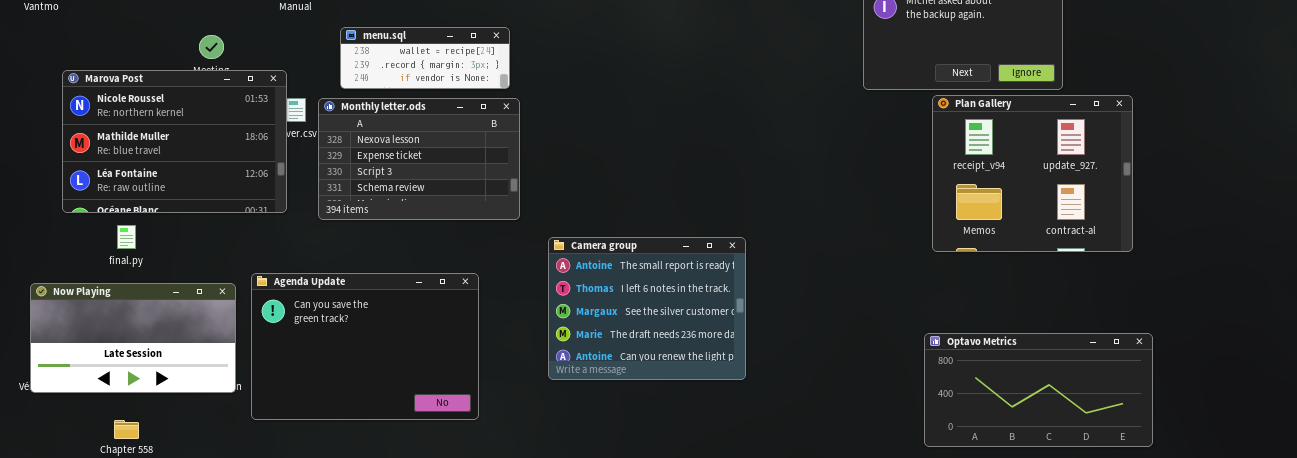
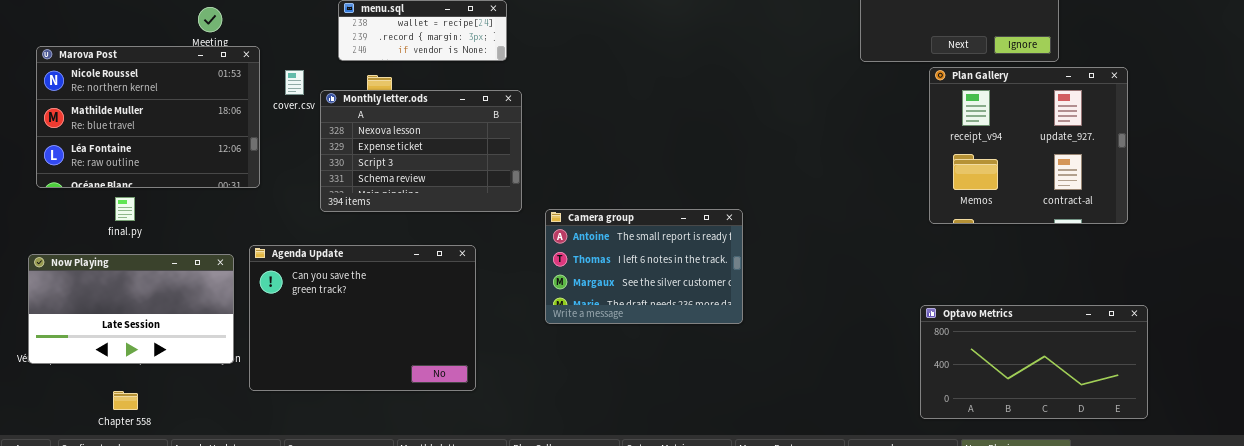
Marova Post: [62,70,287,213] -> [36,46,260,188], moved
Monthly letter.ods: [318,98,520,220] -> [320,90,522,212], moved
Camera group: [548,237,746,380] -> [545,209,743,324], resized

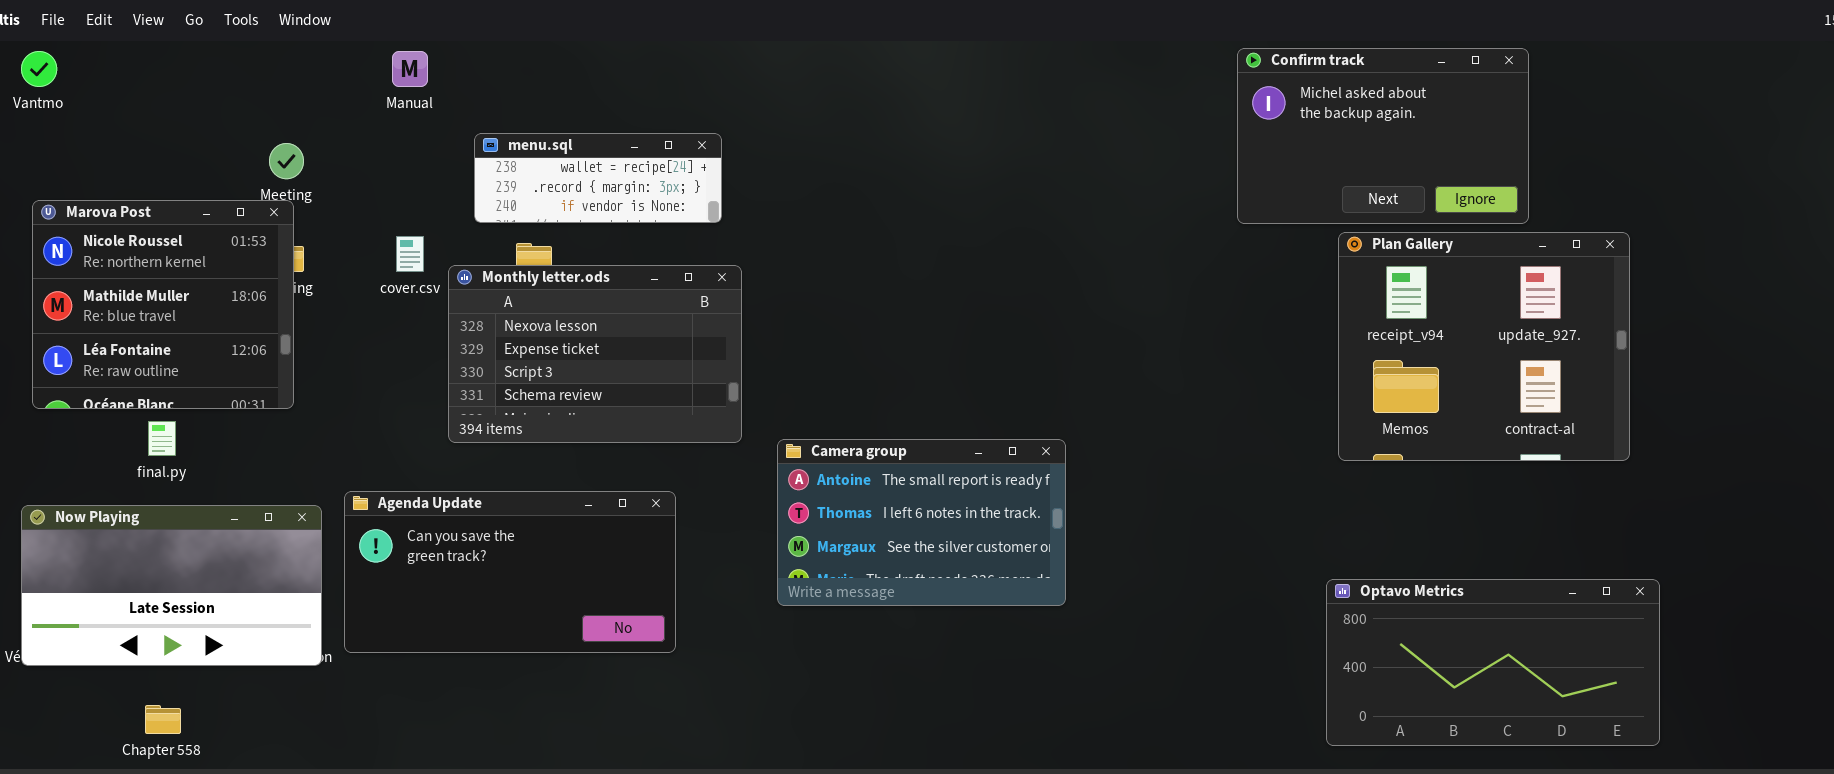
Marova Post: [36,46,260,188] -> [32,200,294,409], resized
Agenda Update: [249,245,476,391] -> [344,491,676,653], resized

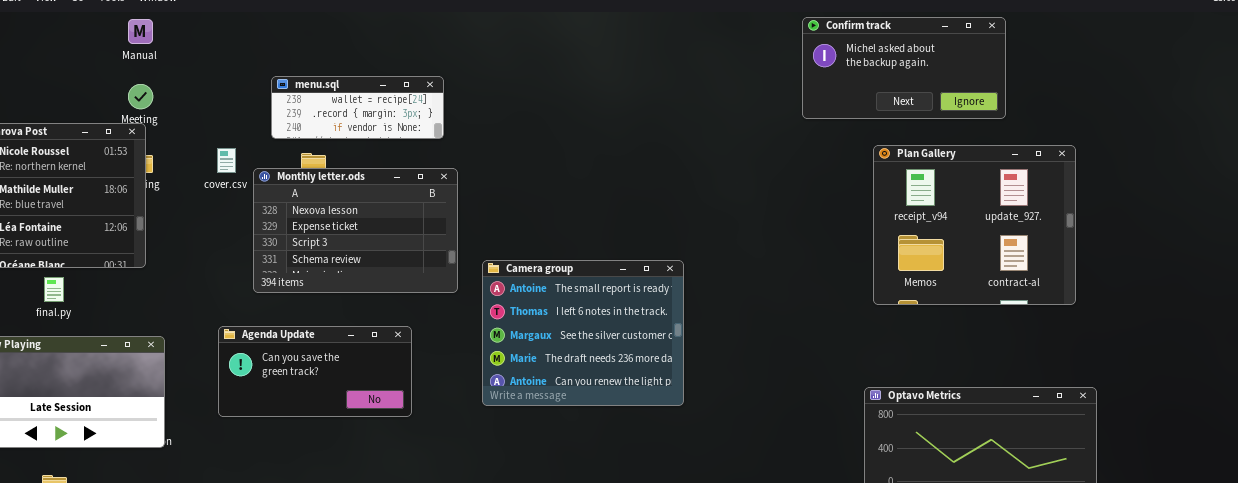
Confirm track: [1237,48,1529,224] -> [802,17,1006,119], resized
Manual: [392,51,428,87] -> [128,19,153,44], moved
Camera group: [777,439,1066,606] -> [482,260,684,406], resized
Agenda Update: [344,491,676,653] -> [218,326,412,417], resized

